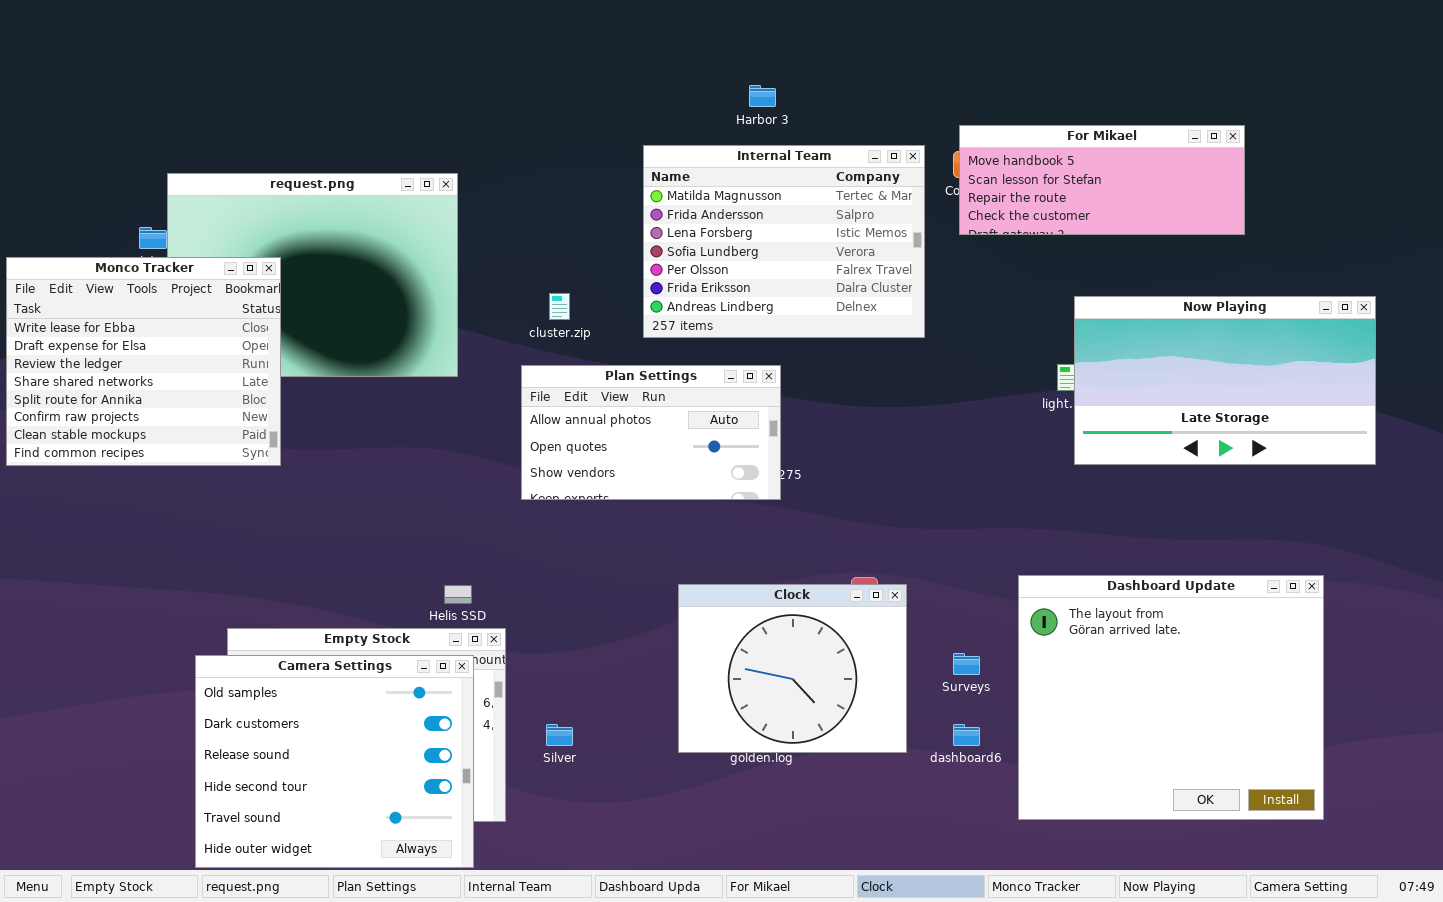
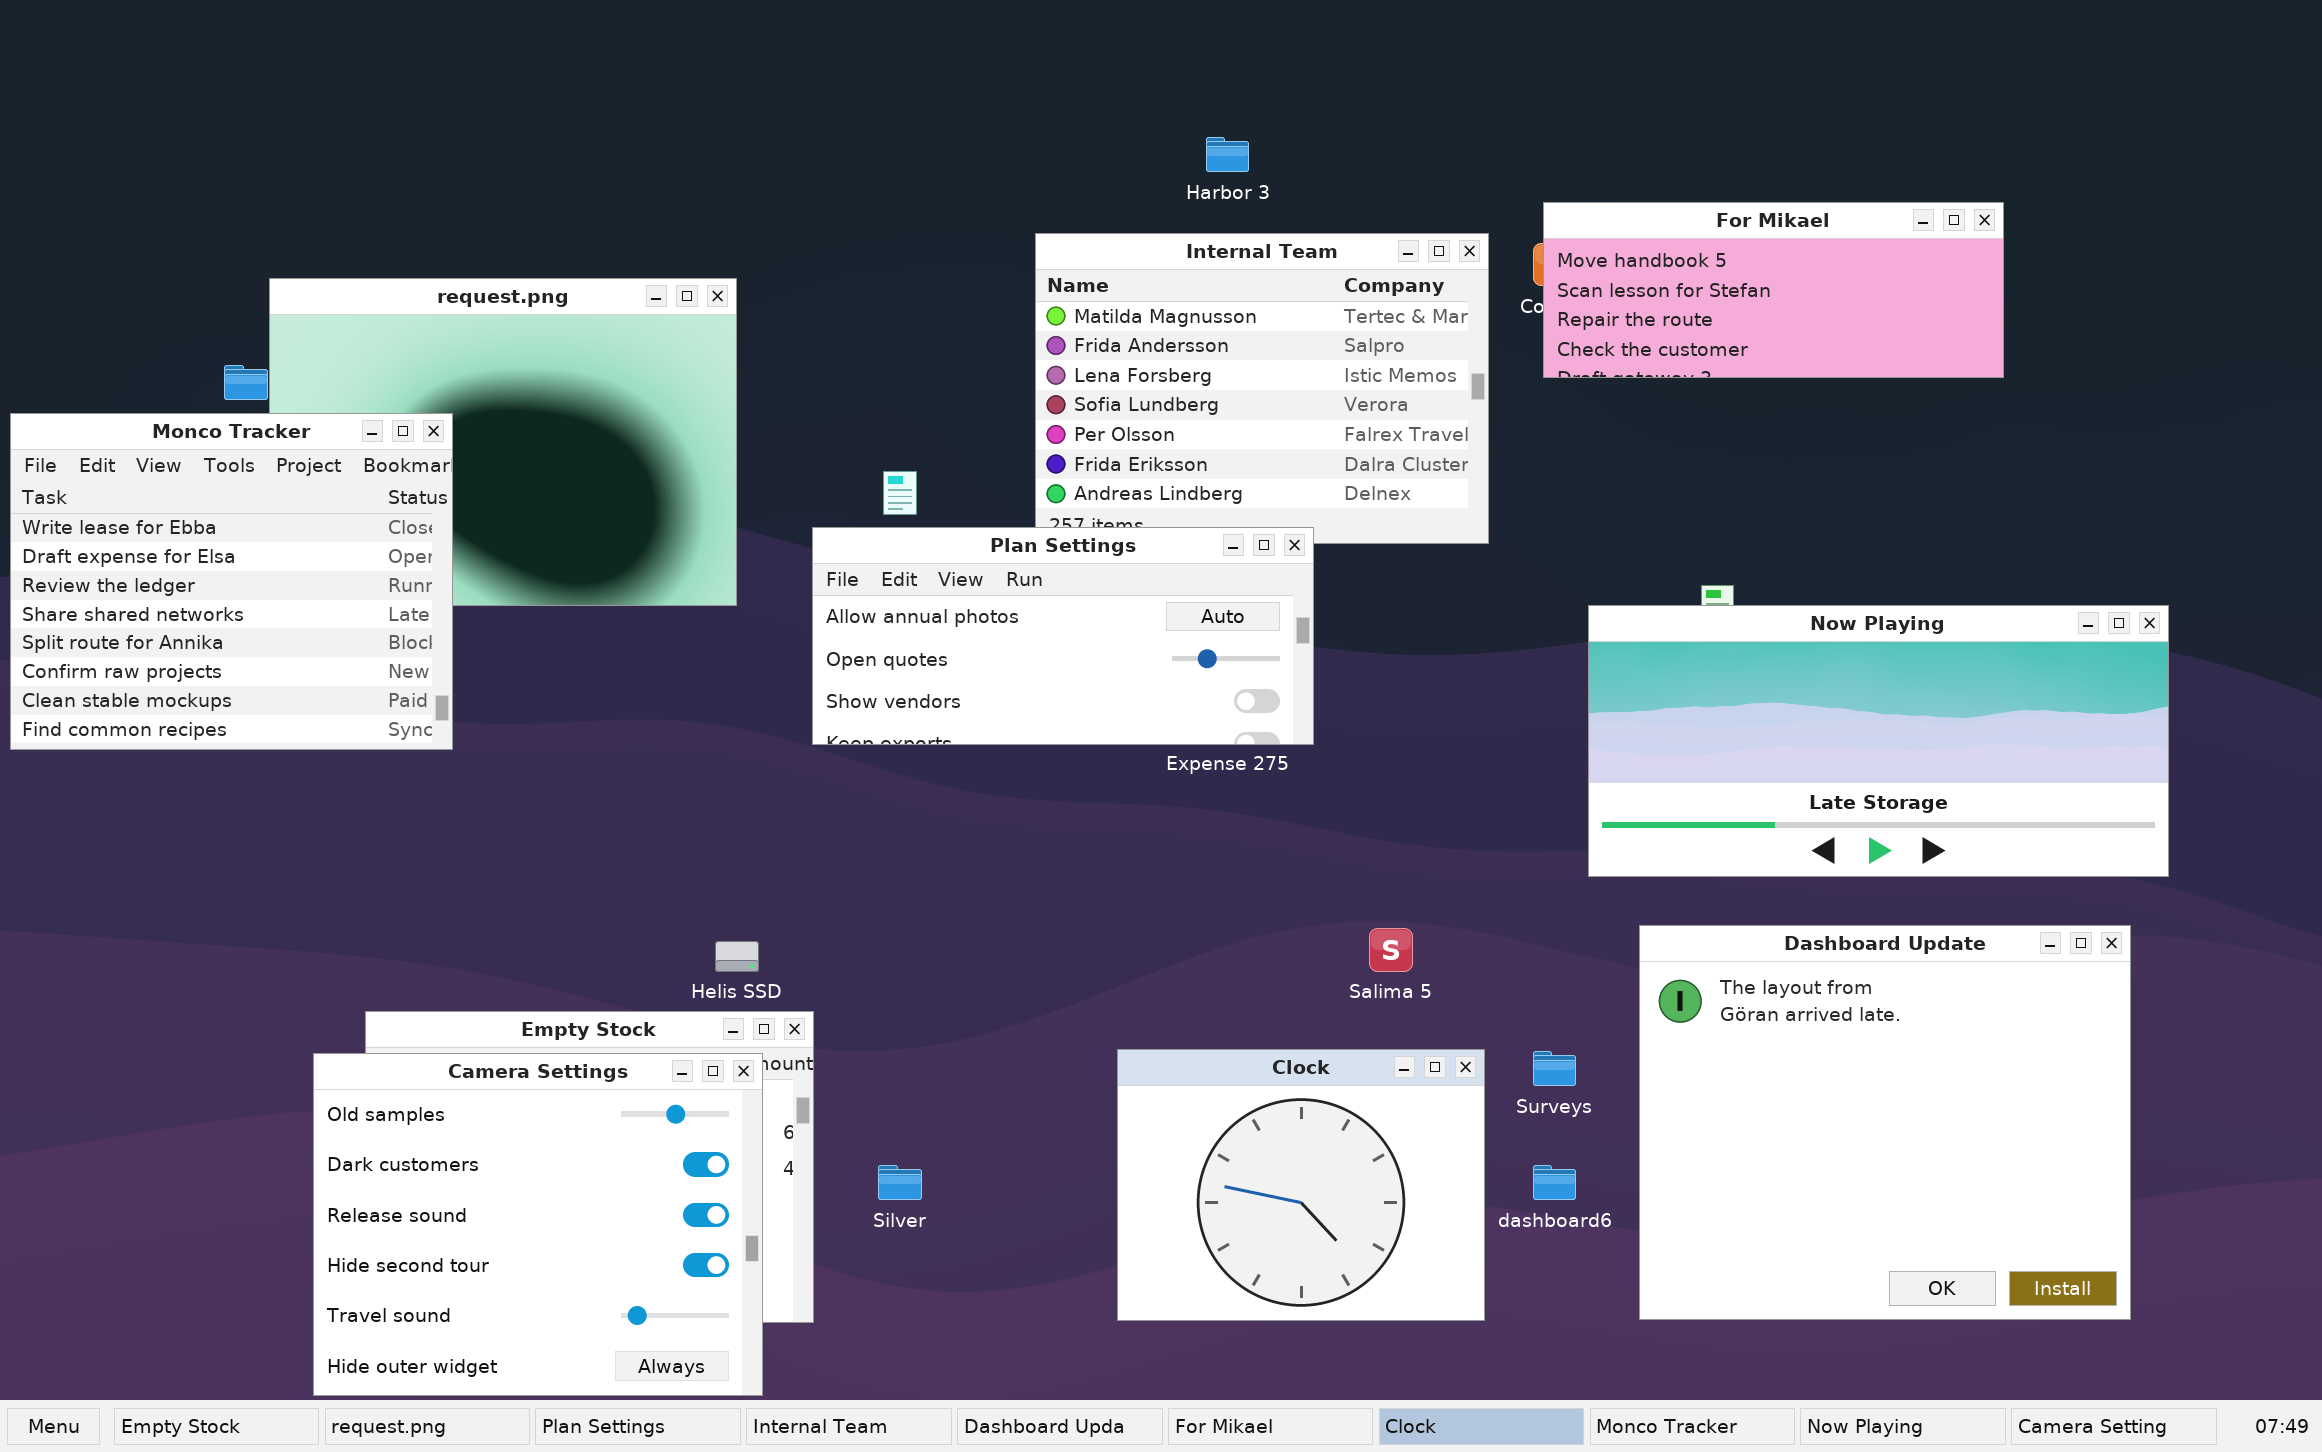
Now Playing: [1074,296,1376,465] -> [1588,605,2169,877], moved, resized
Plan Settings: [521,365,781,500] -> [812,527,1314,745], moved, resized
Clock: [678,584,907,753] -> [1117,1049,1485,1321], moved

